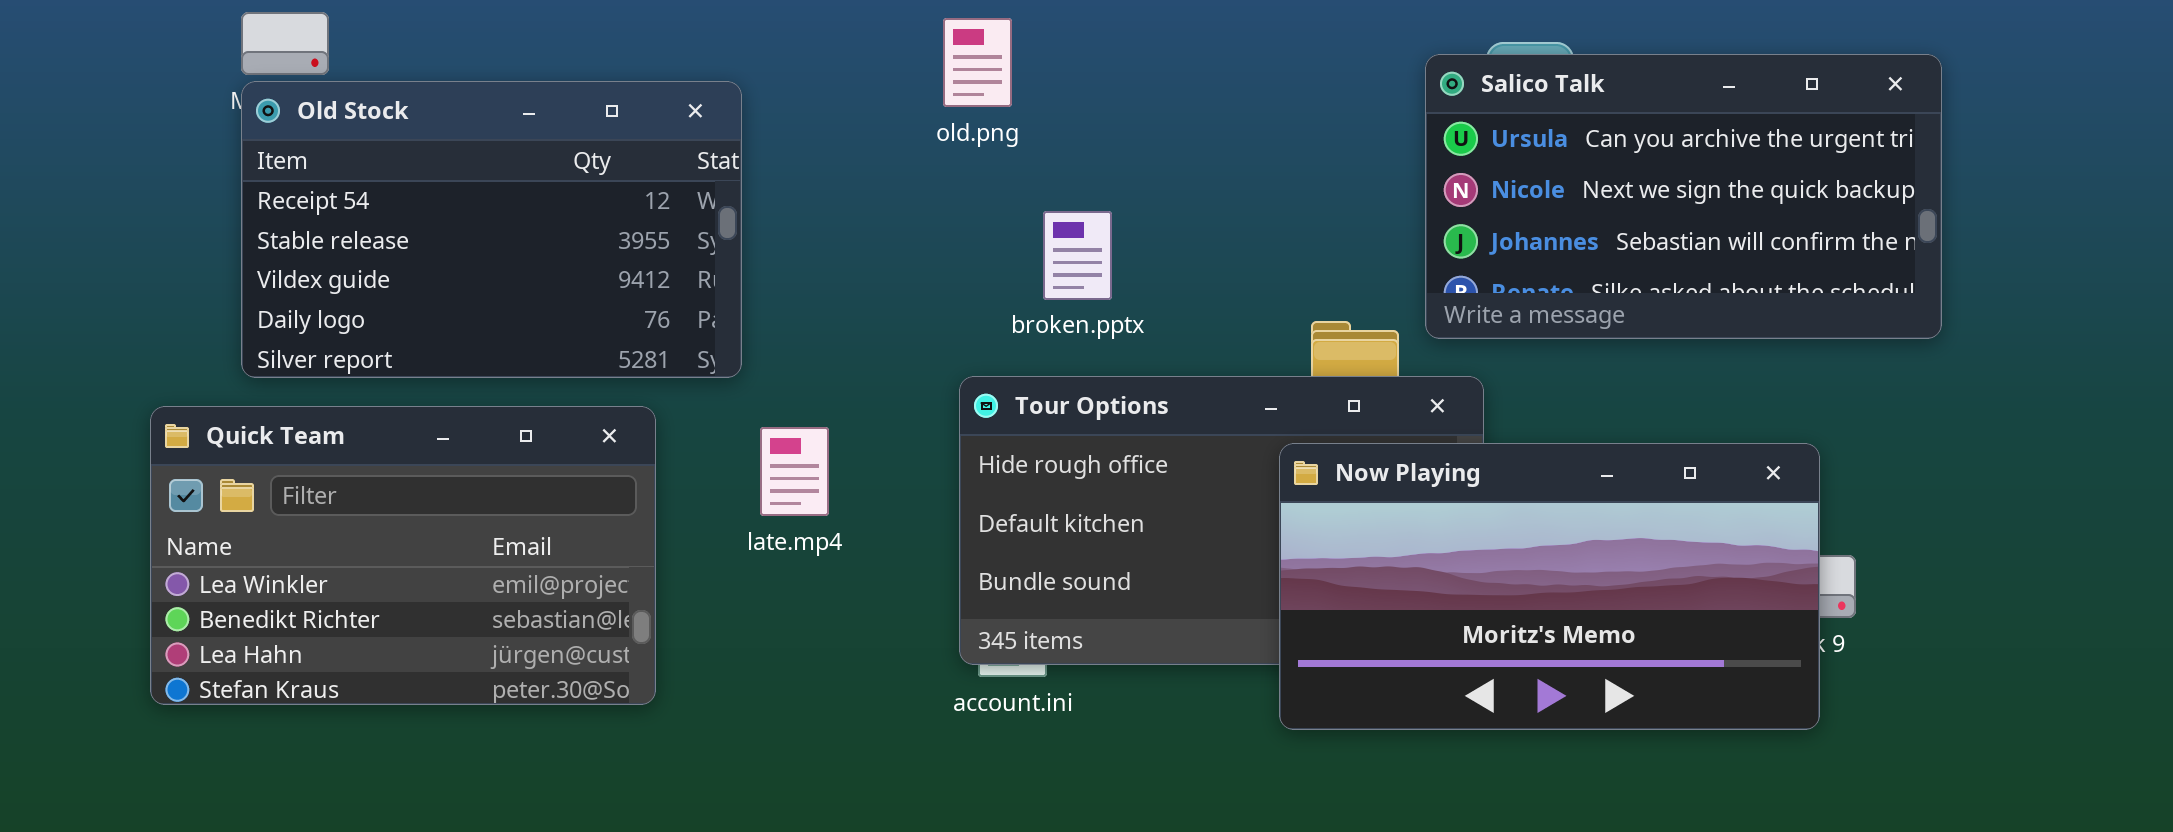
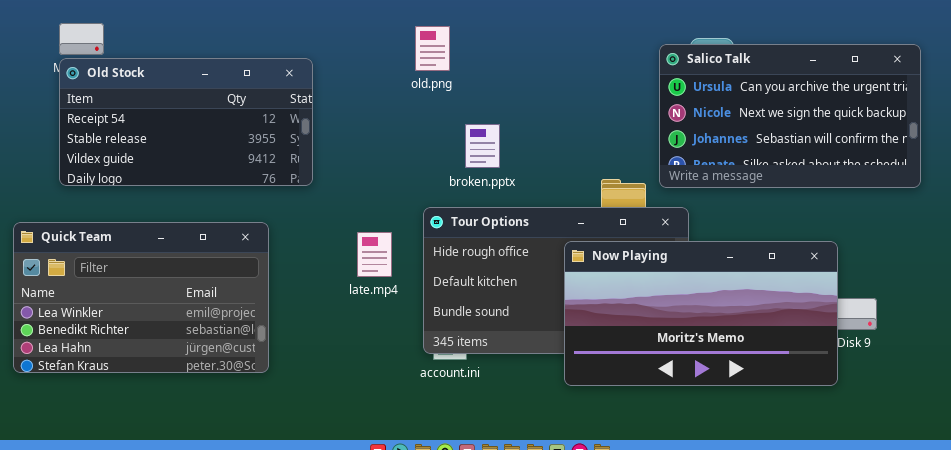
Old Stock: [241,81,742,378] -> [59,58,313,186], resized
late.mp4: [760,427,829,516] -> [357,232,392,277], moved
Now Playing: [1279,443,1820,730] -> [564,241,838,386], moved

